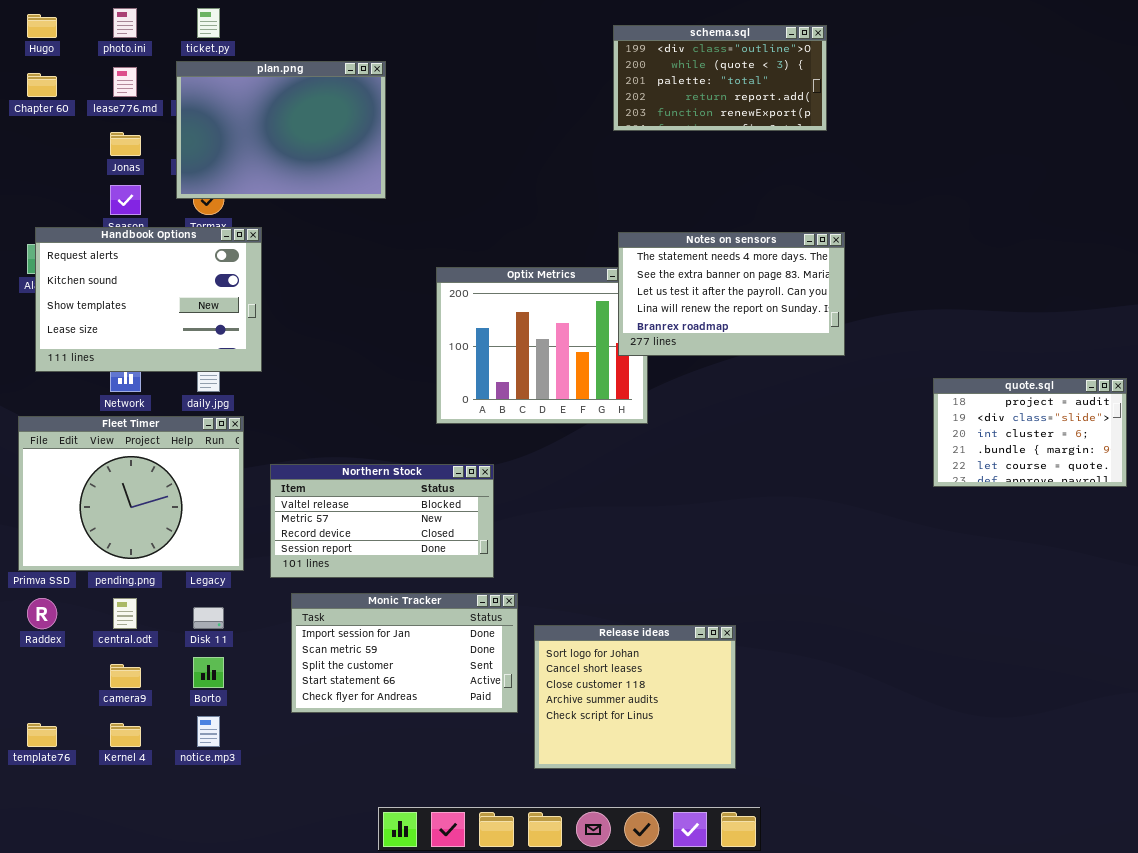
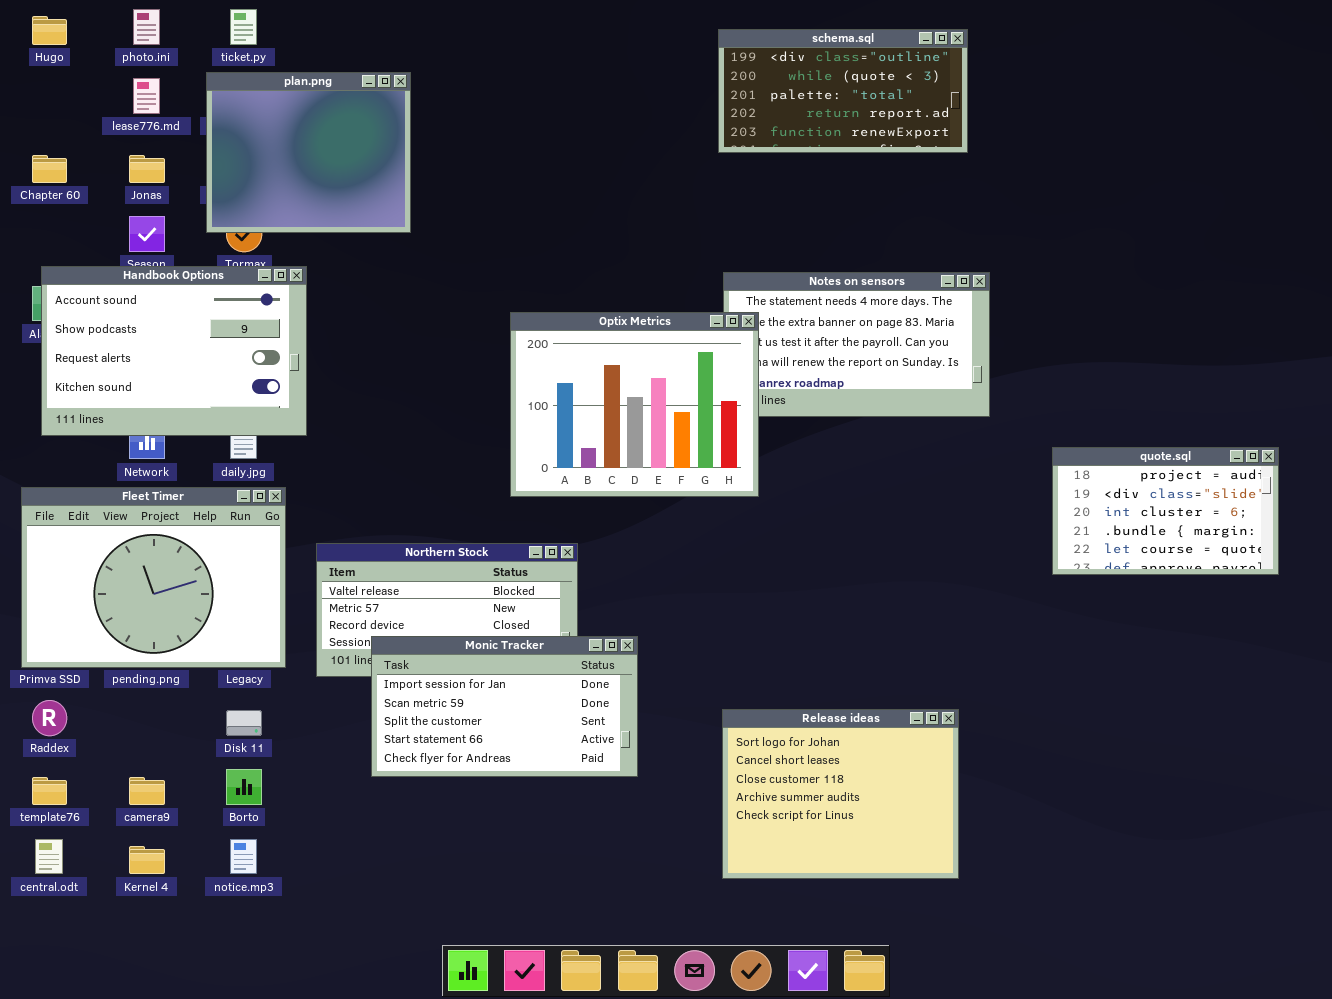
plan.png: [176,61,386,199] -> [206,72,411,233], resized
Chapter 60: [27,73,57,97] -> [32,155,67,183], moved
Handbook Options: [35,227,262,372] -> [41,266,307,436], scrolled up 2 rows
Optix Metrics: [436,267,648,424] -> [510,312,759,497], raised
quote.sql: [933,378,1127,487] -> [1052,447,1279,575], moved
Monic Tracker: [291,593,518,713] -> [371,636,638,777], moved
central.odt: [113,598,137,629] -> [35,839,63,874], moved
Release ideas: [534,625,736,769] -> [722,709,959,879], moved
template76: [27,723,57,747] -> [32,777,67,805], moved

